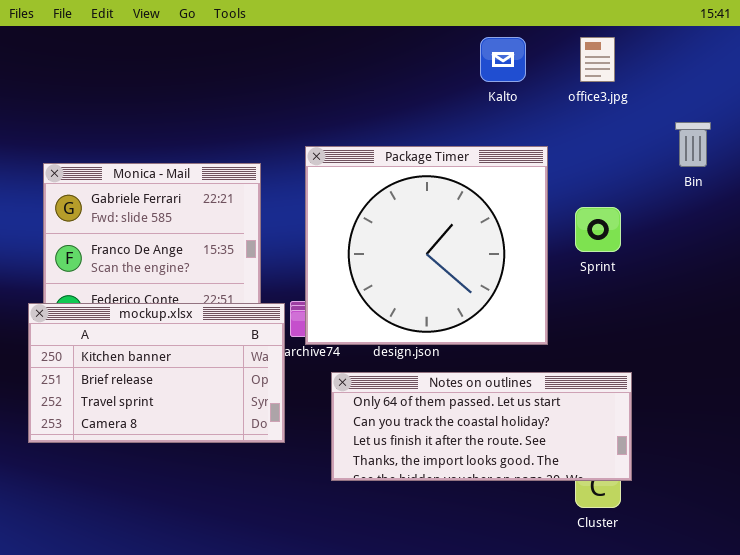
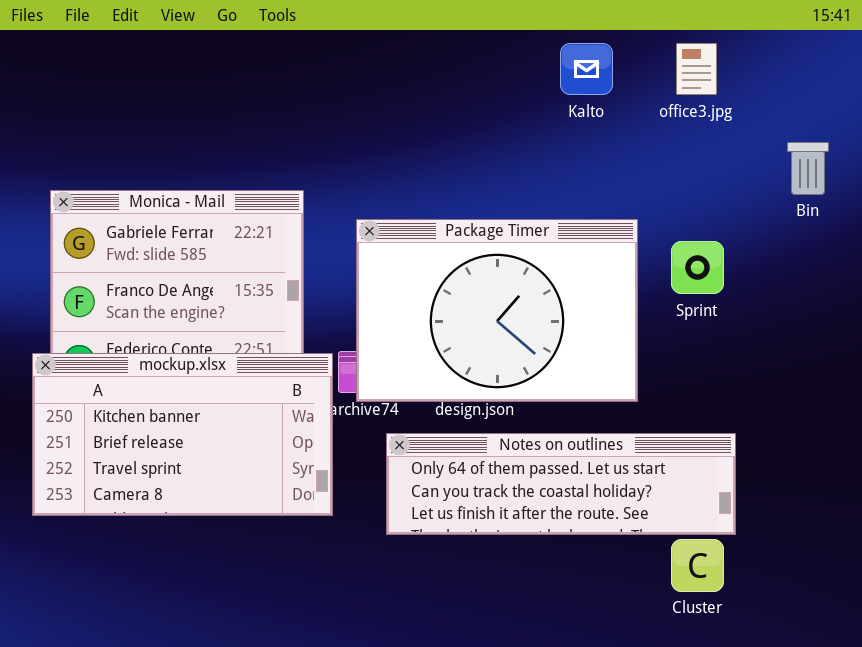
Package Timer: [305,146,548,345] -> [356,219,638,402], resized
Notes on outlines: [331,372,632,481] -> [386,433,736,535], resized

